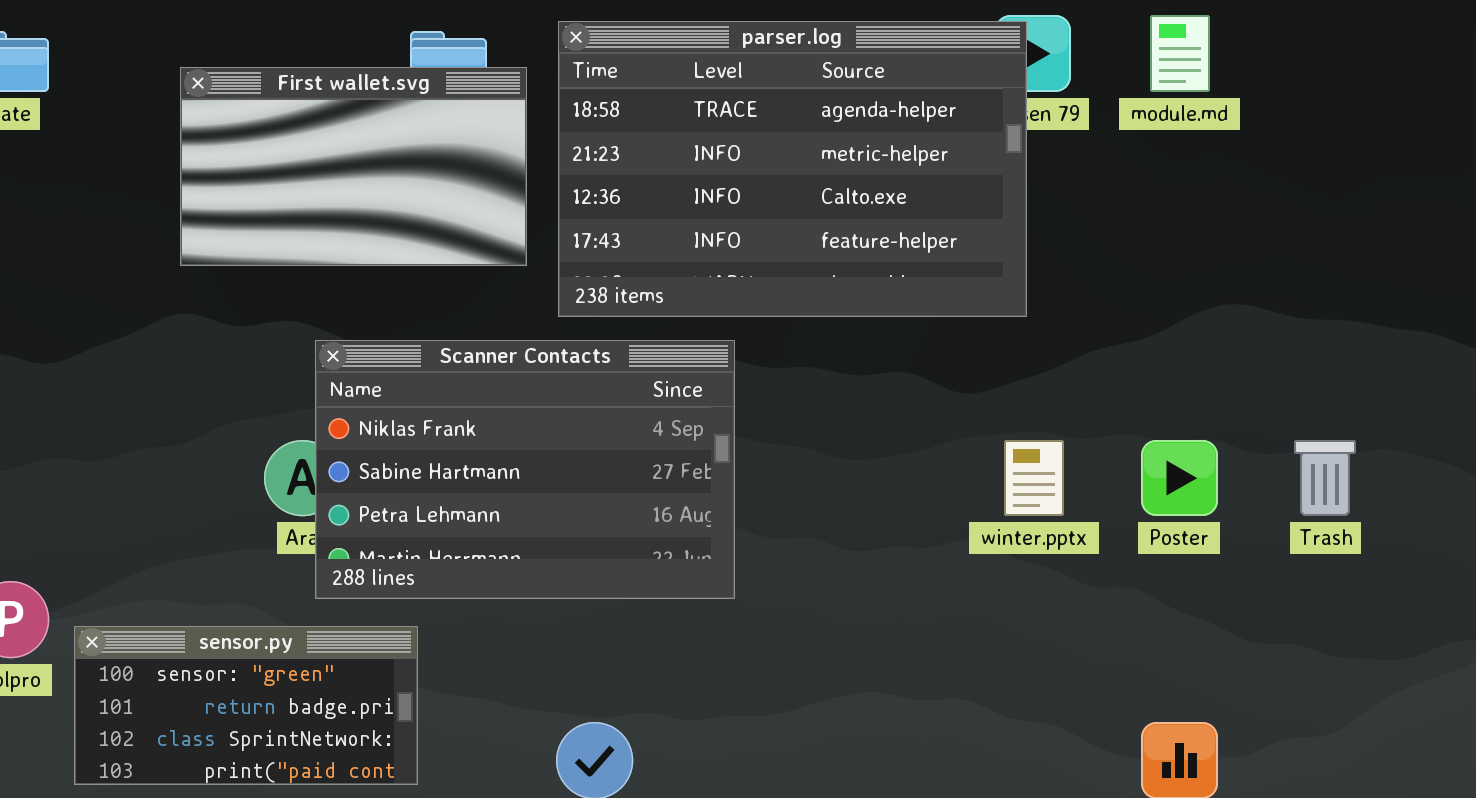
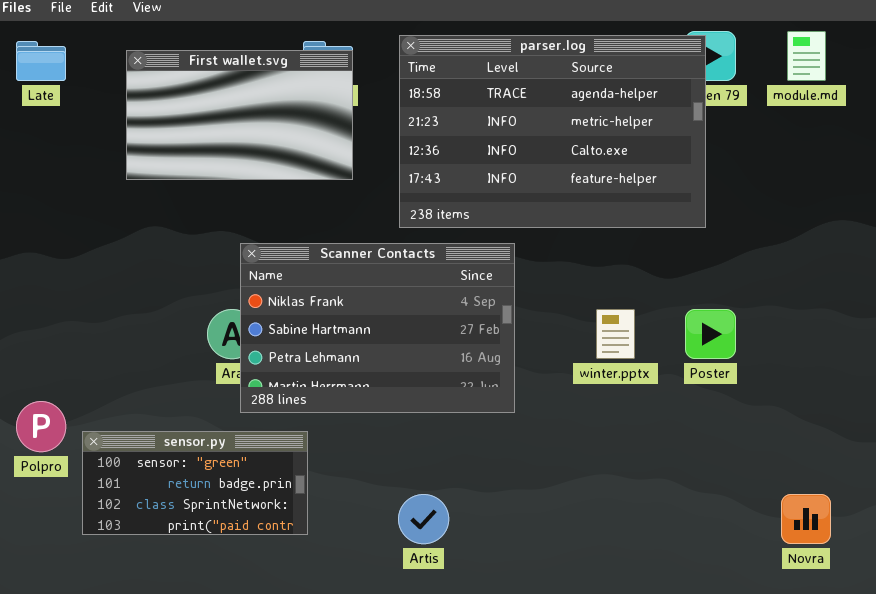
First wallet.svg: [180,67,527,266] -> [126,50,353,180], moved
winter.pptx: [1004,440,1064,516] -> [596,309,635,359], moved
Poster: [1141,440,1218,516] -> [685,309,736,359], moved

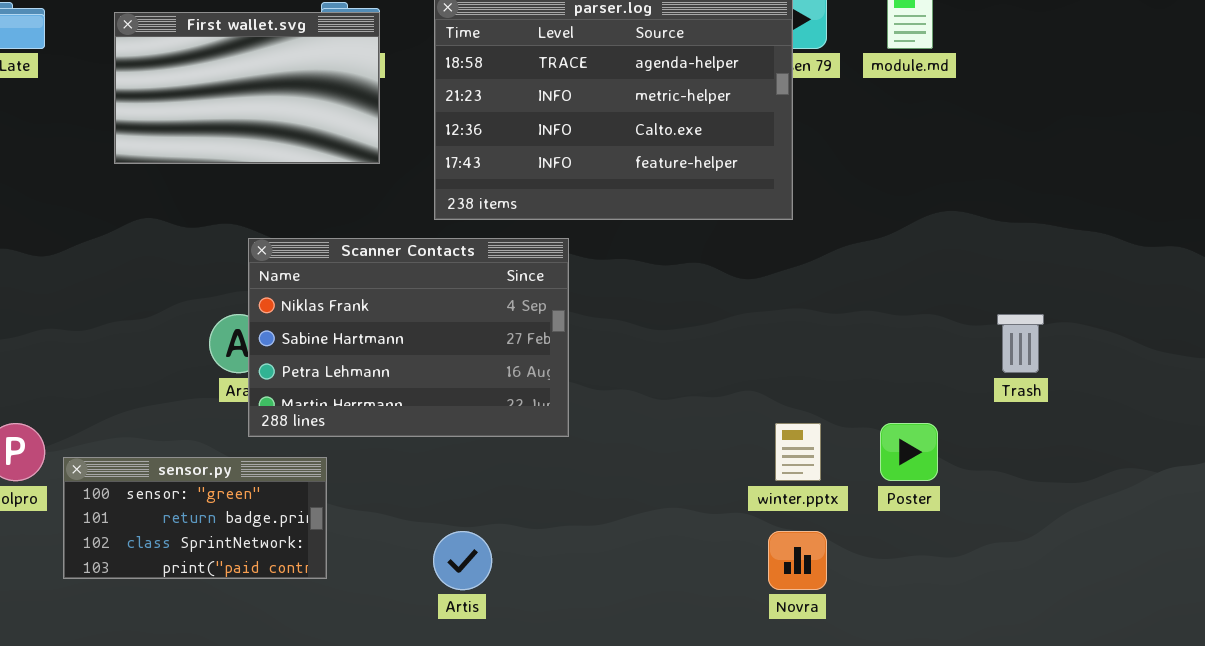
winter.pptx: [596,309,635,359] -> [775,423,821,481], moved
Poster: [685,309,736,359] -> [880,423,938,481], moved
Novra: [781,494,831,544] -> [768,531,827,590], moved

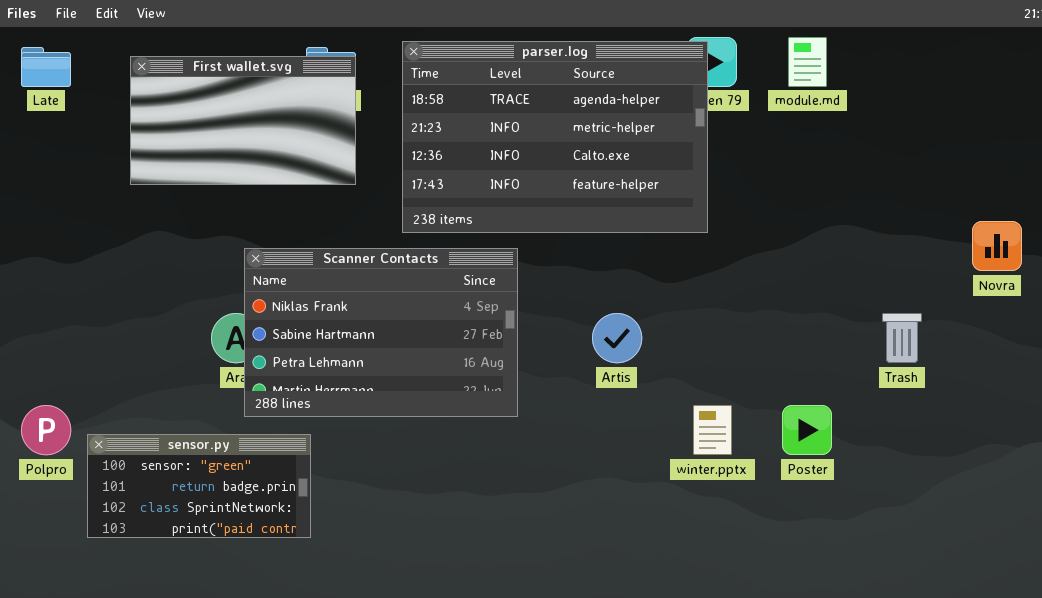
Artis: [433,531,492,590] -> [592,313,642,363], moved
Novra: [768,531,827,590] -> [972,221,1022,271], moved

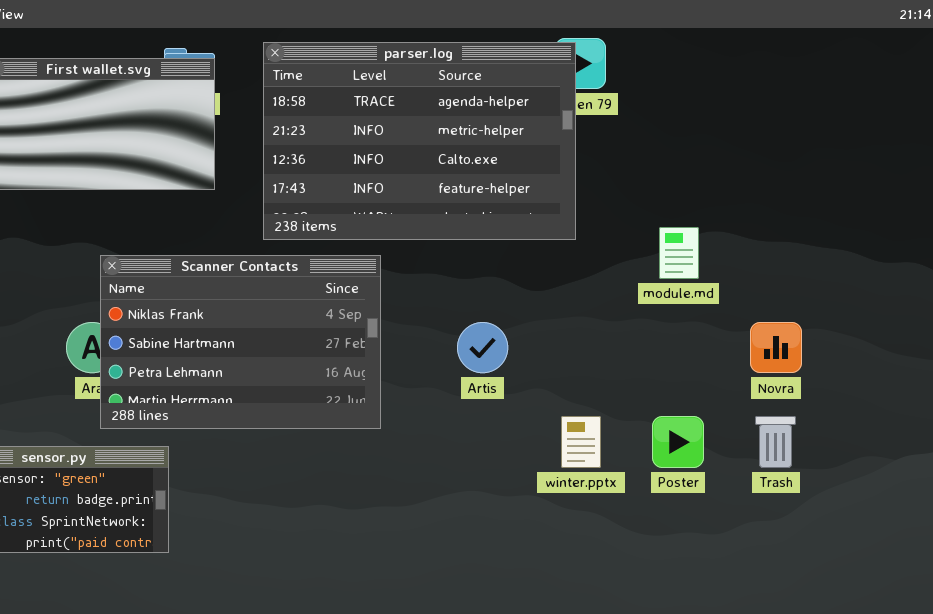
module.md: [788,37,827,87] -> [659,227,699,279], moved
Novra: [972,221,1022,271] -> [750,322,802,373], moved
Trash: [882,313,922,363] -> [755,416,796,468], moved

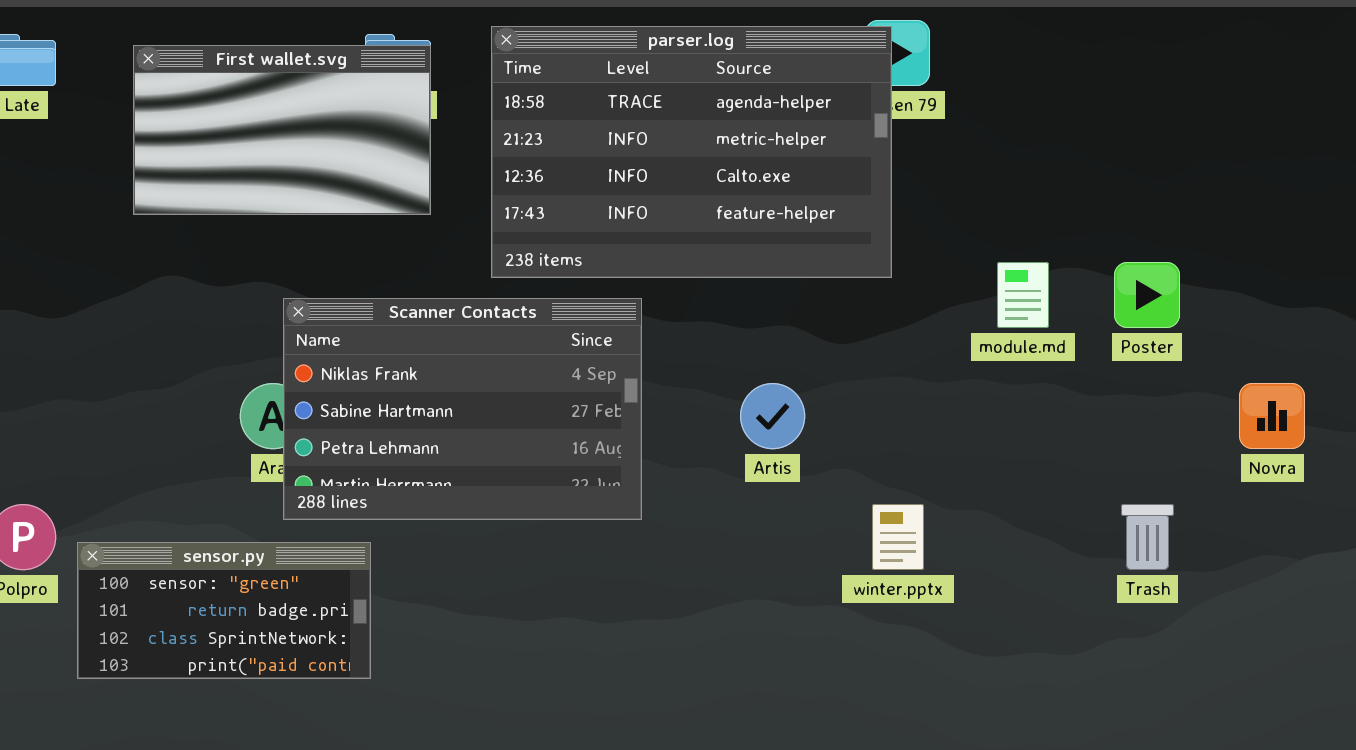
Novra: [750,322,802,373] -> [1239,383,1305,449], moved
Poster: [652,416,704,468] -> [1114,262,1180,328], moved

